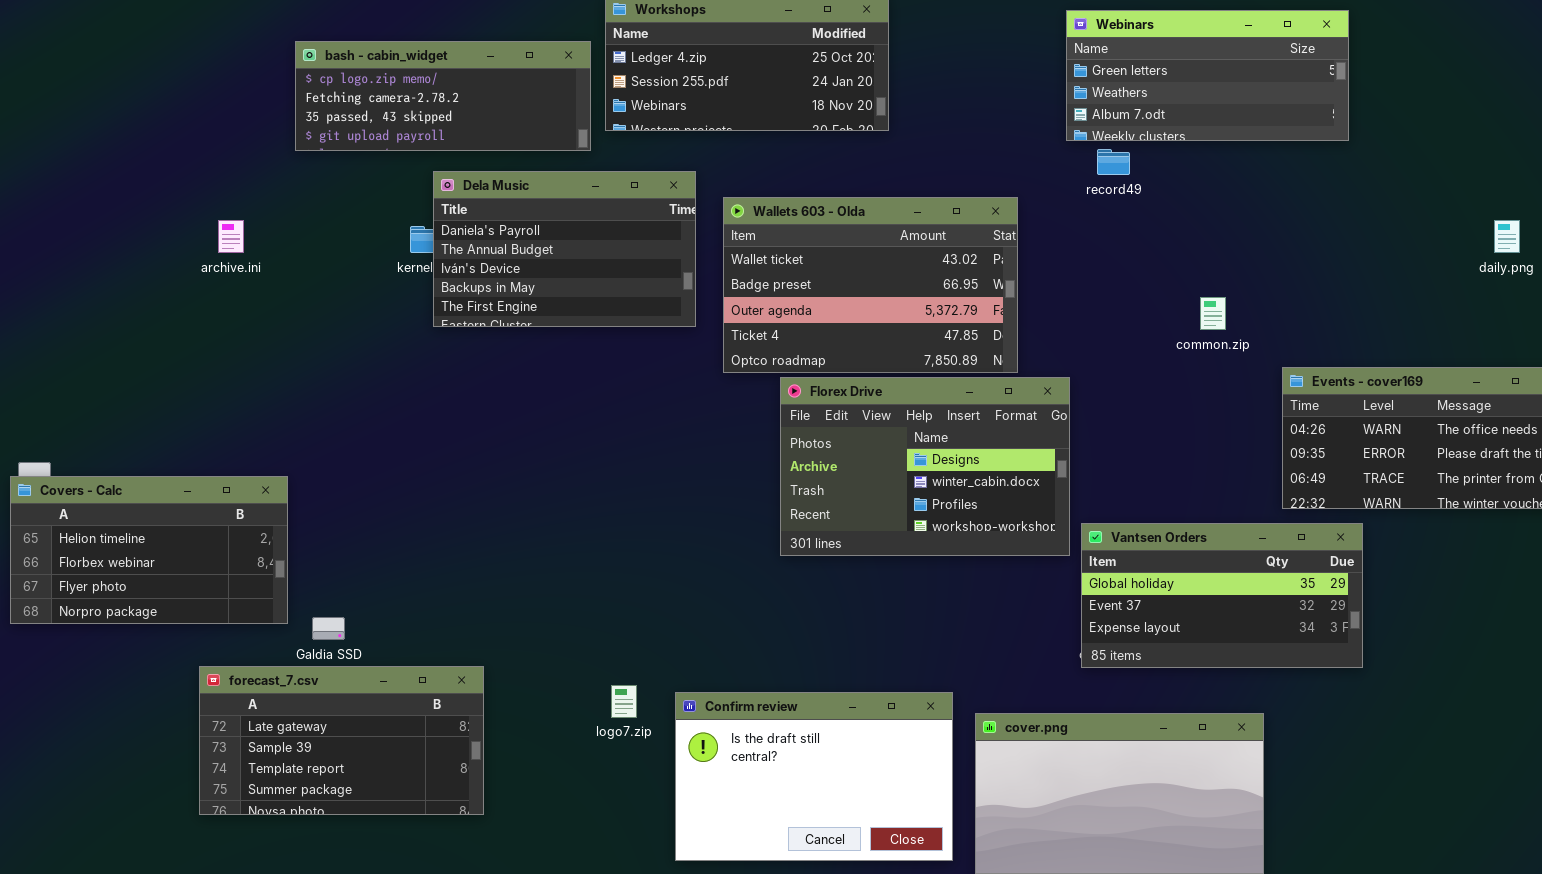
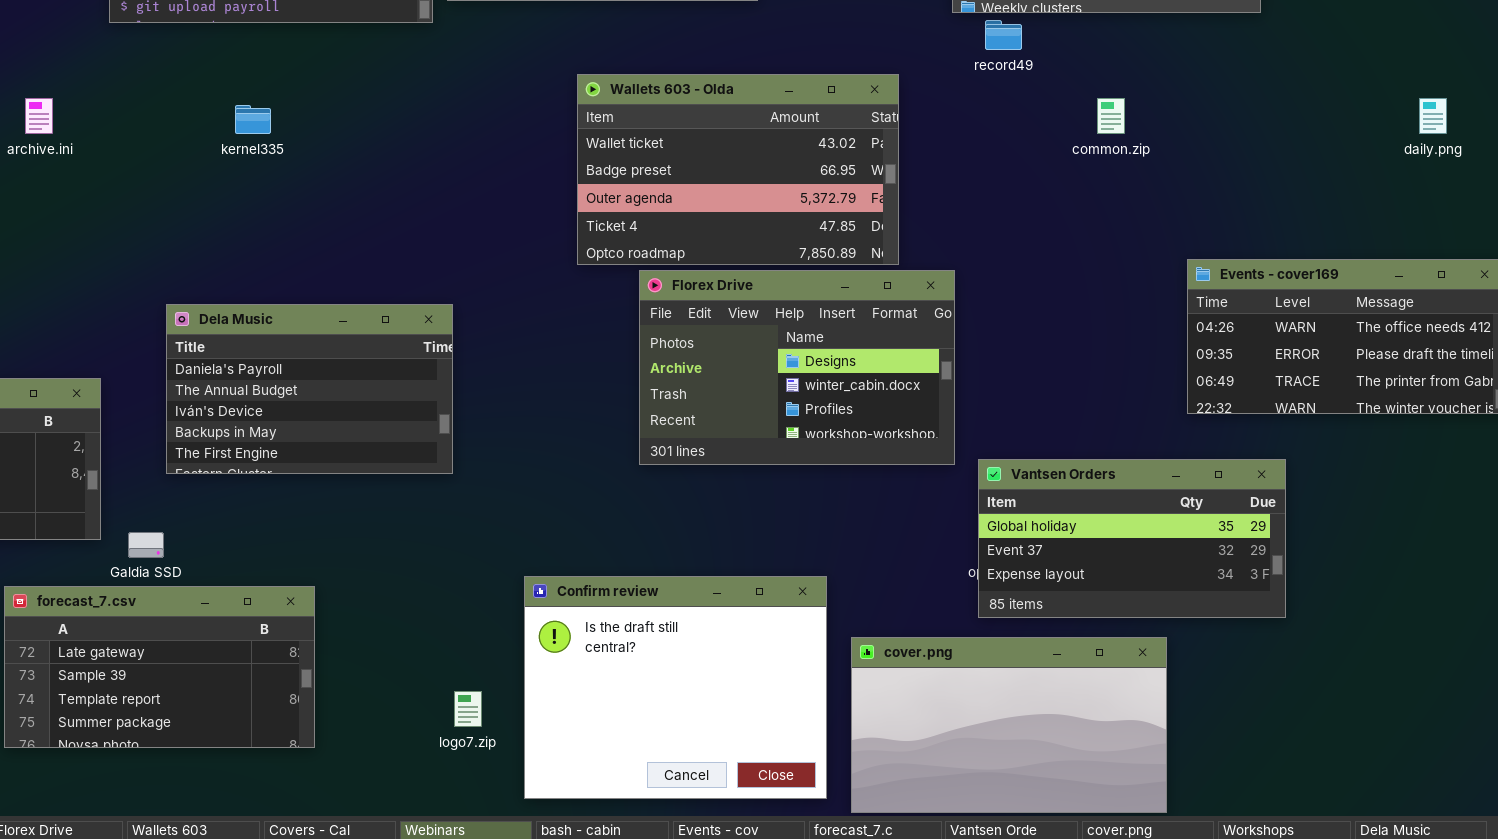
Dela Music: [433,171,696,327] -> [166,304,453,474], moved
common.zip: [1200,297,1226,330] -> [1097,98,1125,134], moved
Vantsen Orders: [1081,523,1363,668] -> [978,459,1286,618], moved
logo7.zip: [611,685,637,718] -> [454,691,482,727], moved
Confirm review: [675,692,953,861] -> [524,576,827,799], resized

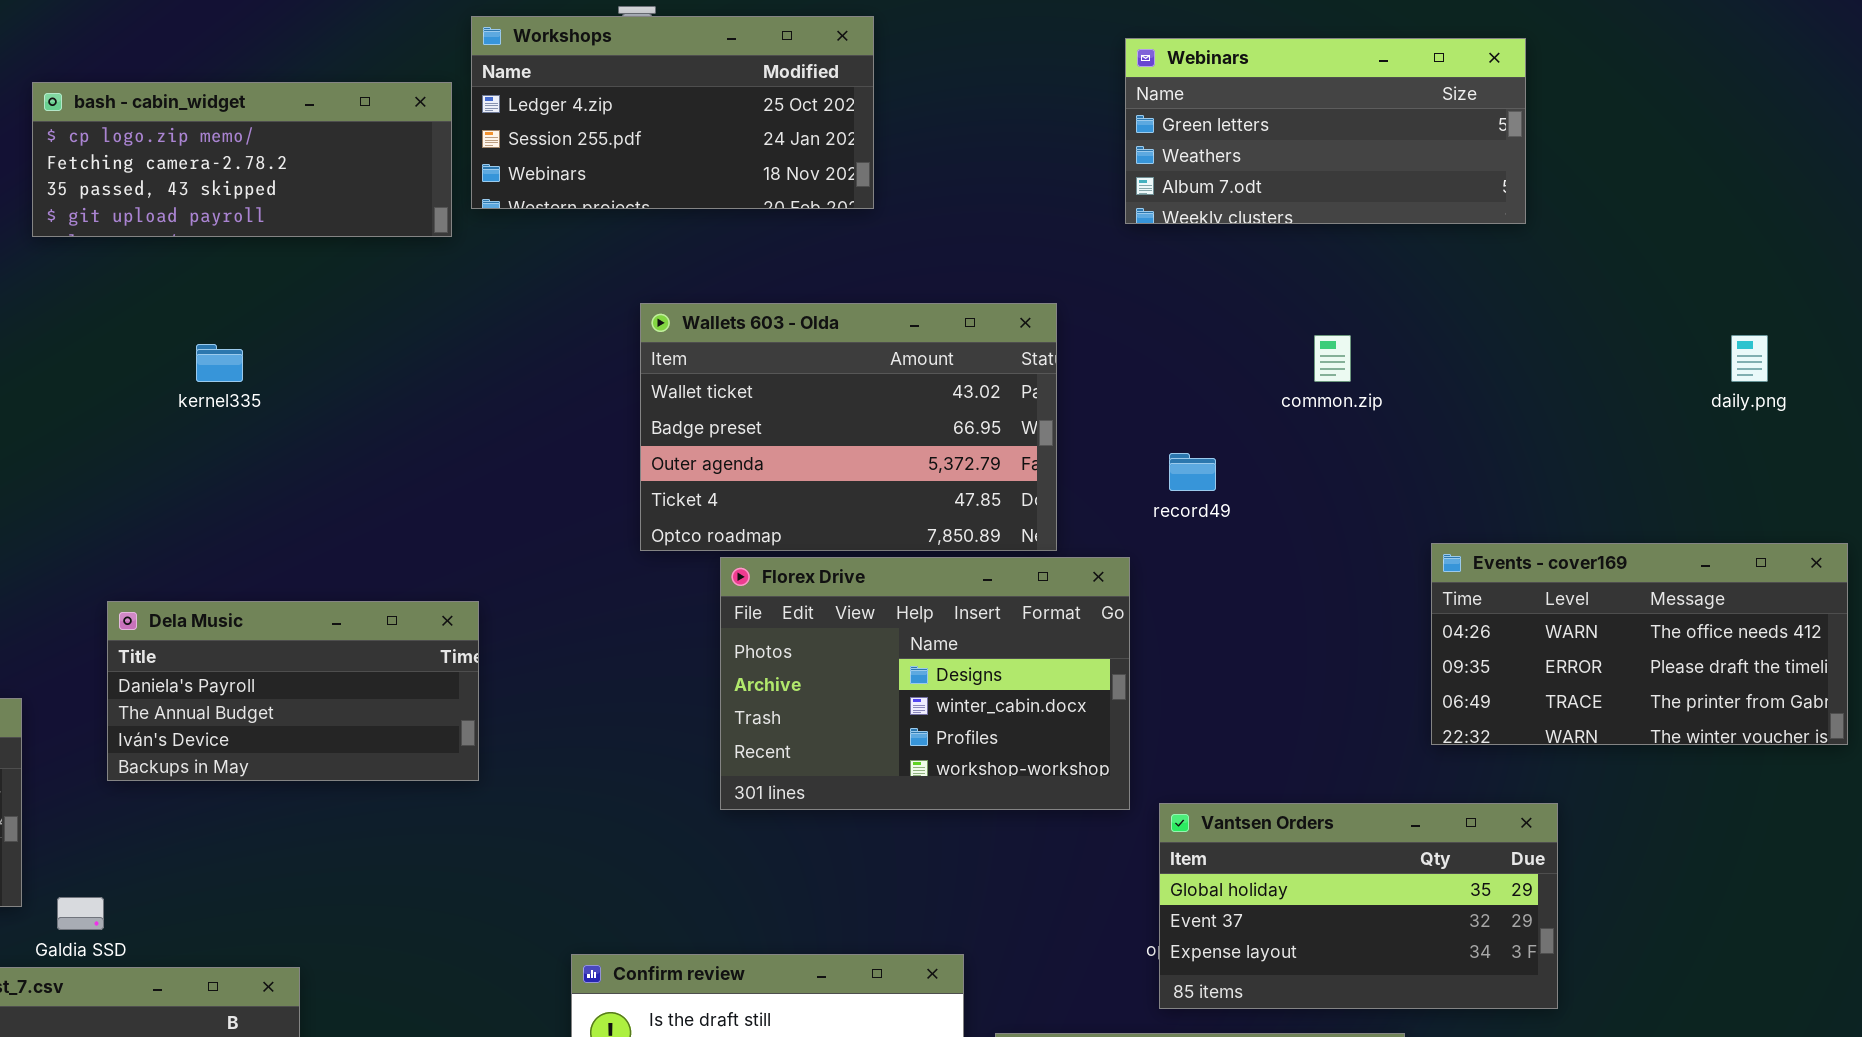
record49: [985,20,1022,50] -> [1169,453,1216,491], moved
Dela Music: [166,304,453,474] -> [107,601,479,781], resized

